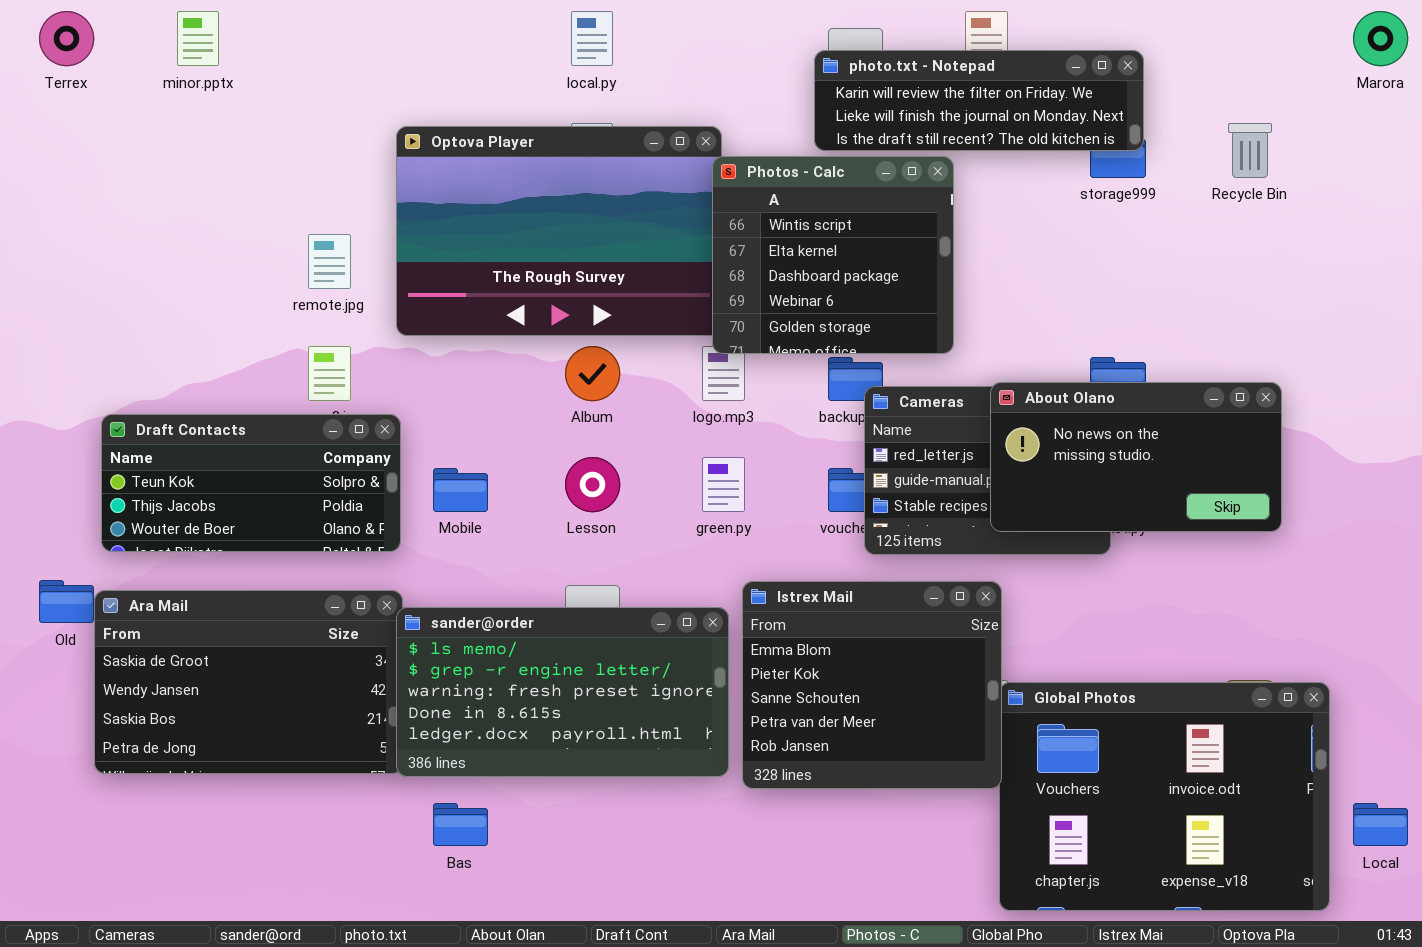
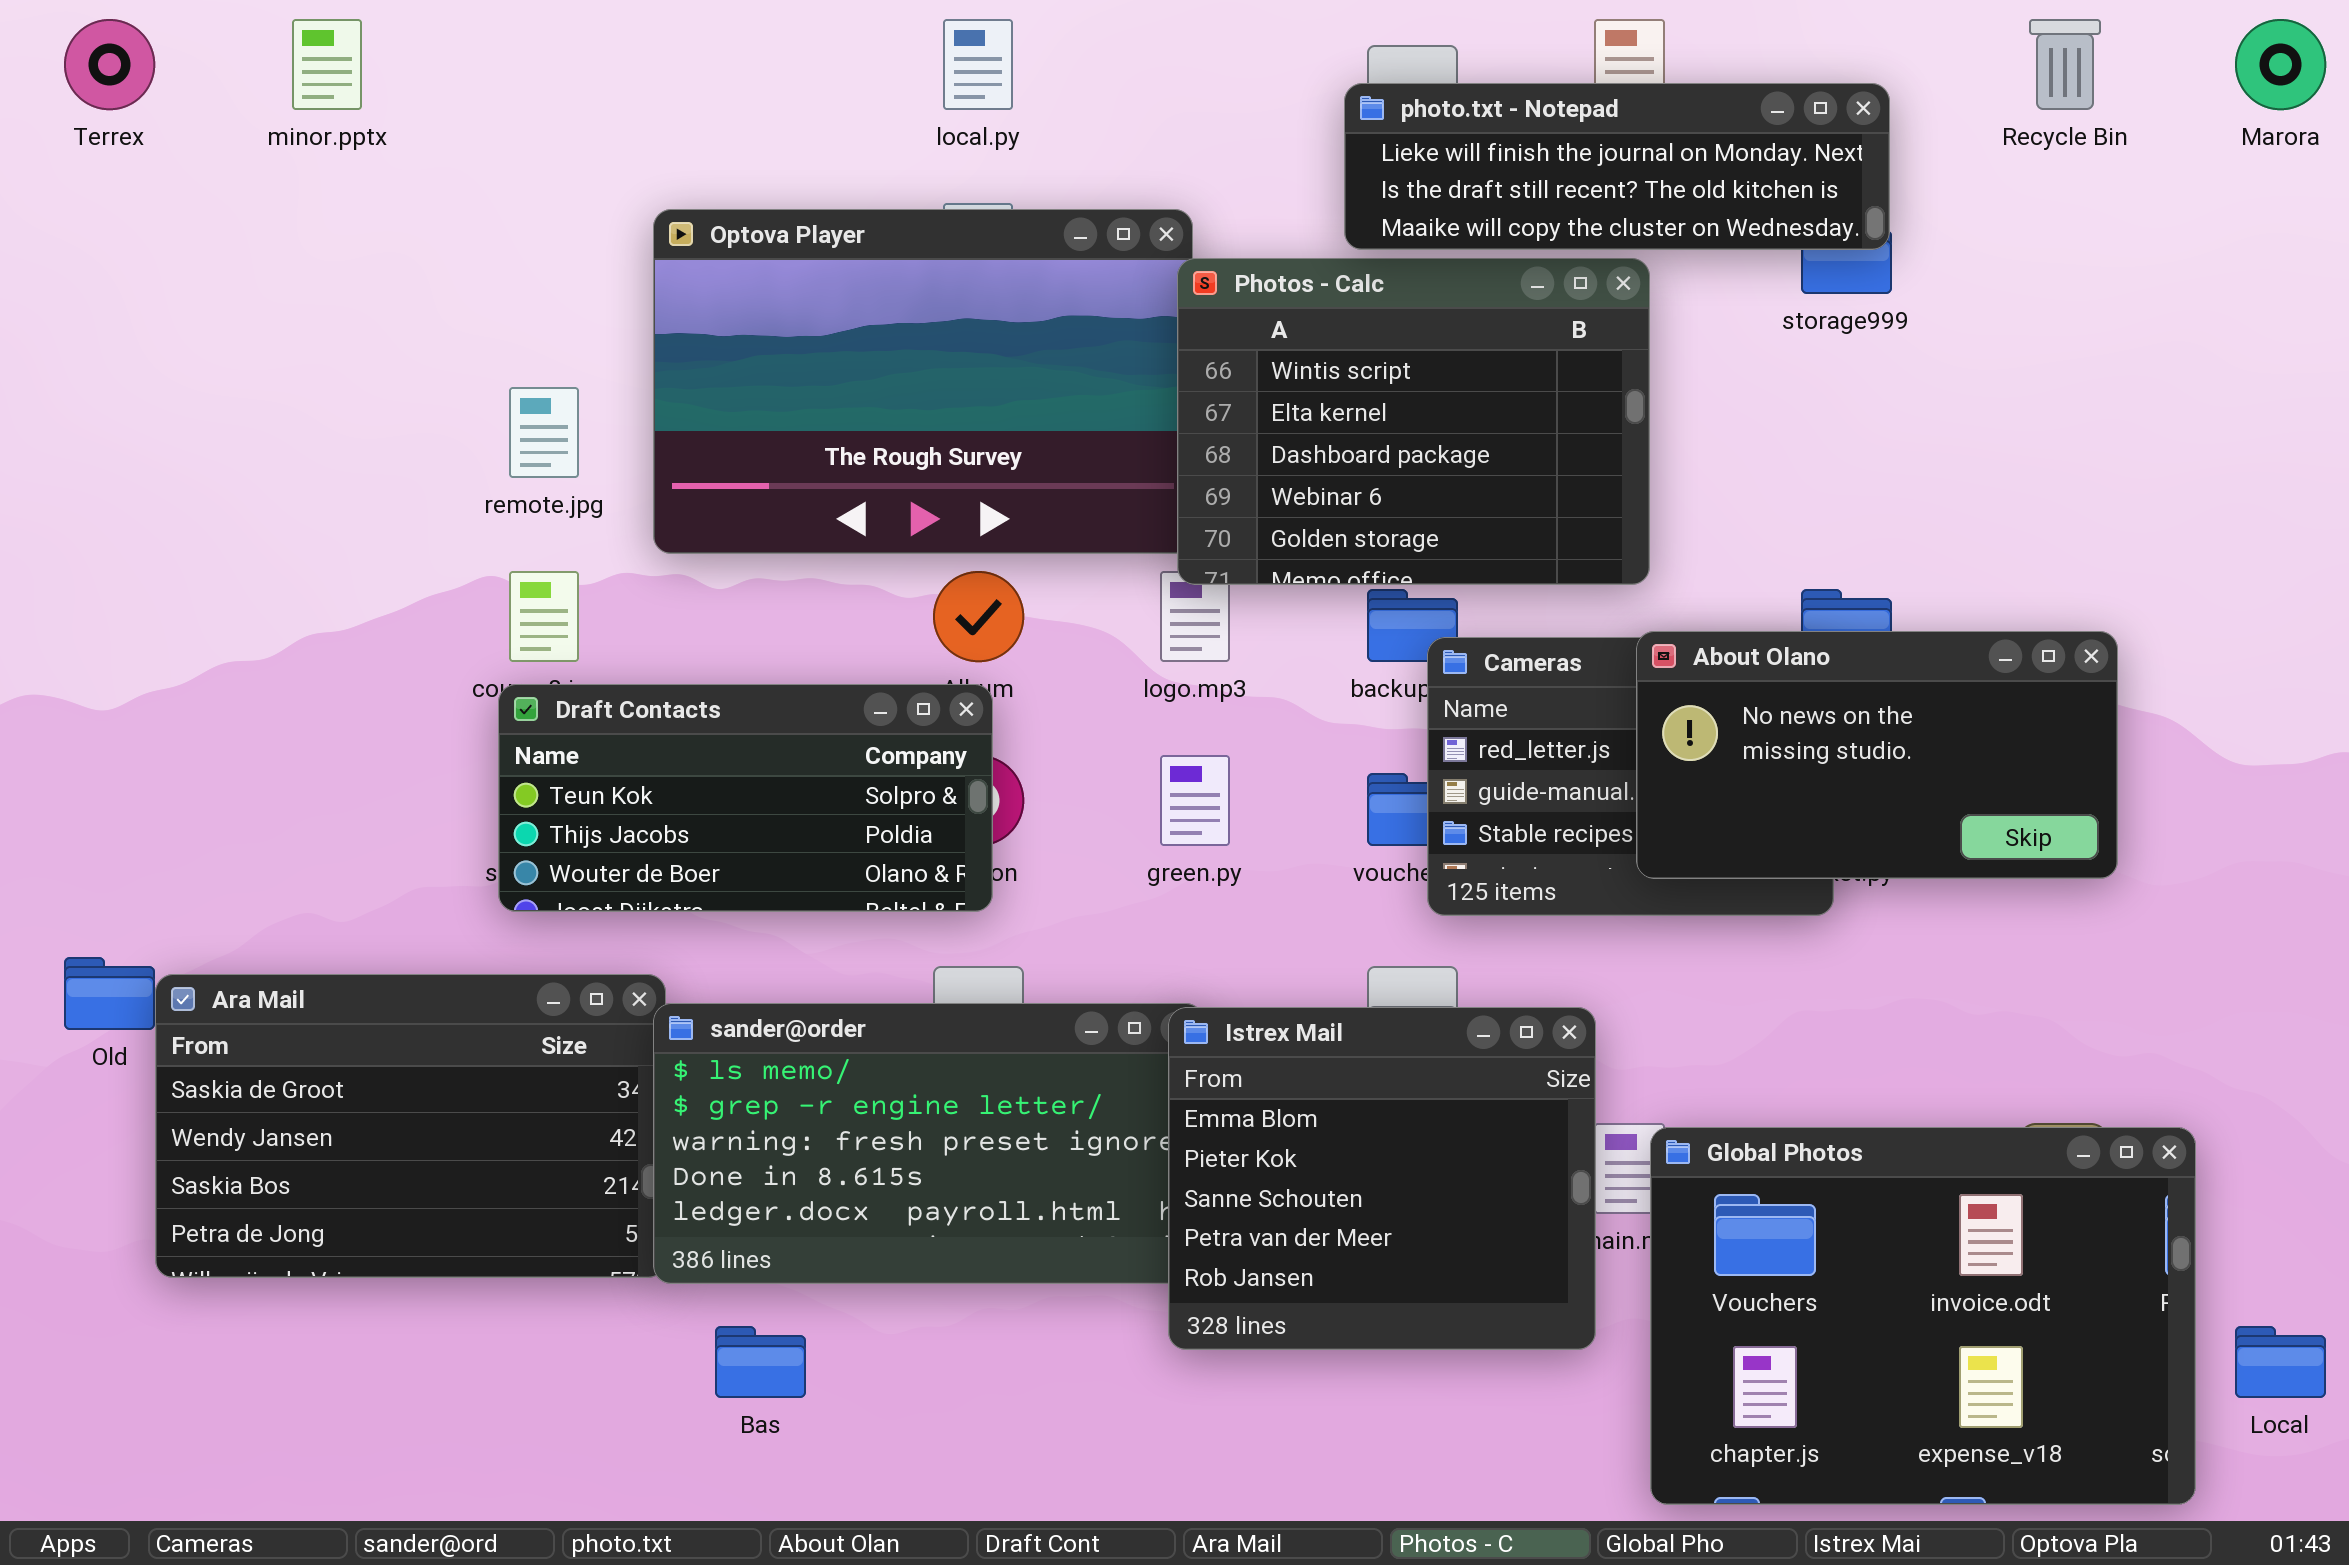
photo.txt - Notepad: [814,50,1144,151] -> [1344,83,1890,250], scrolled down 1 row
Recycle Bin: [1228,123,1272,178] -> [2029,19,2101,110], moved
Photos - Calc: [712,156,954,354] -> [1177,258,1650,585], resized
Draft Contacts: [101,414,401,552] -> [498,684,993,912], moved
Istrex Mail: [742,581,1002,789] -> [1168,1007,1596,1350], moved

